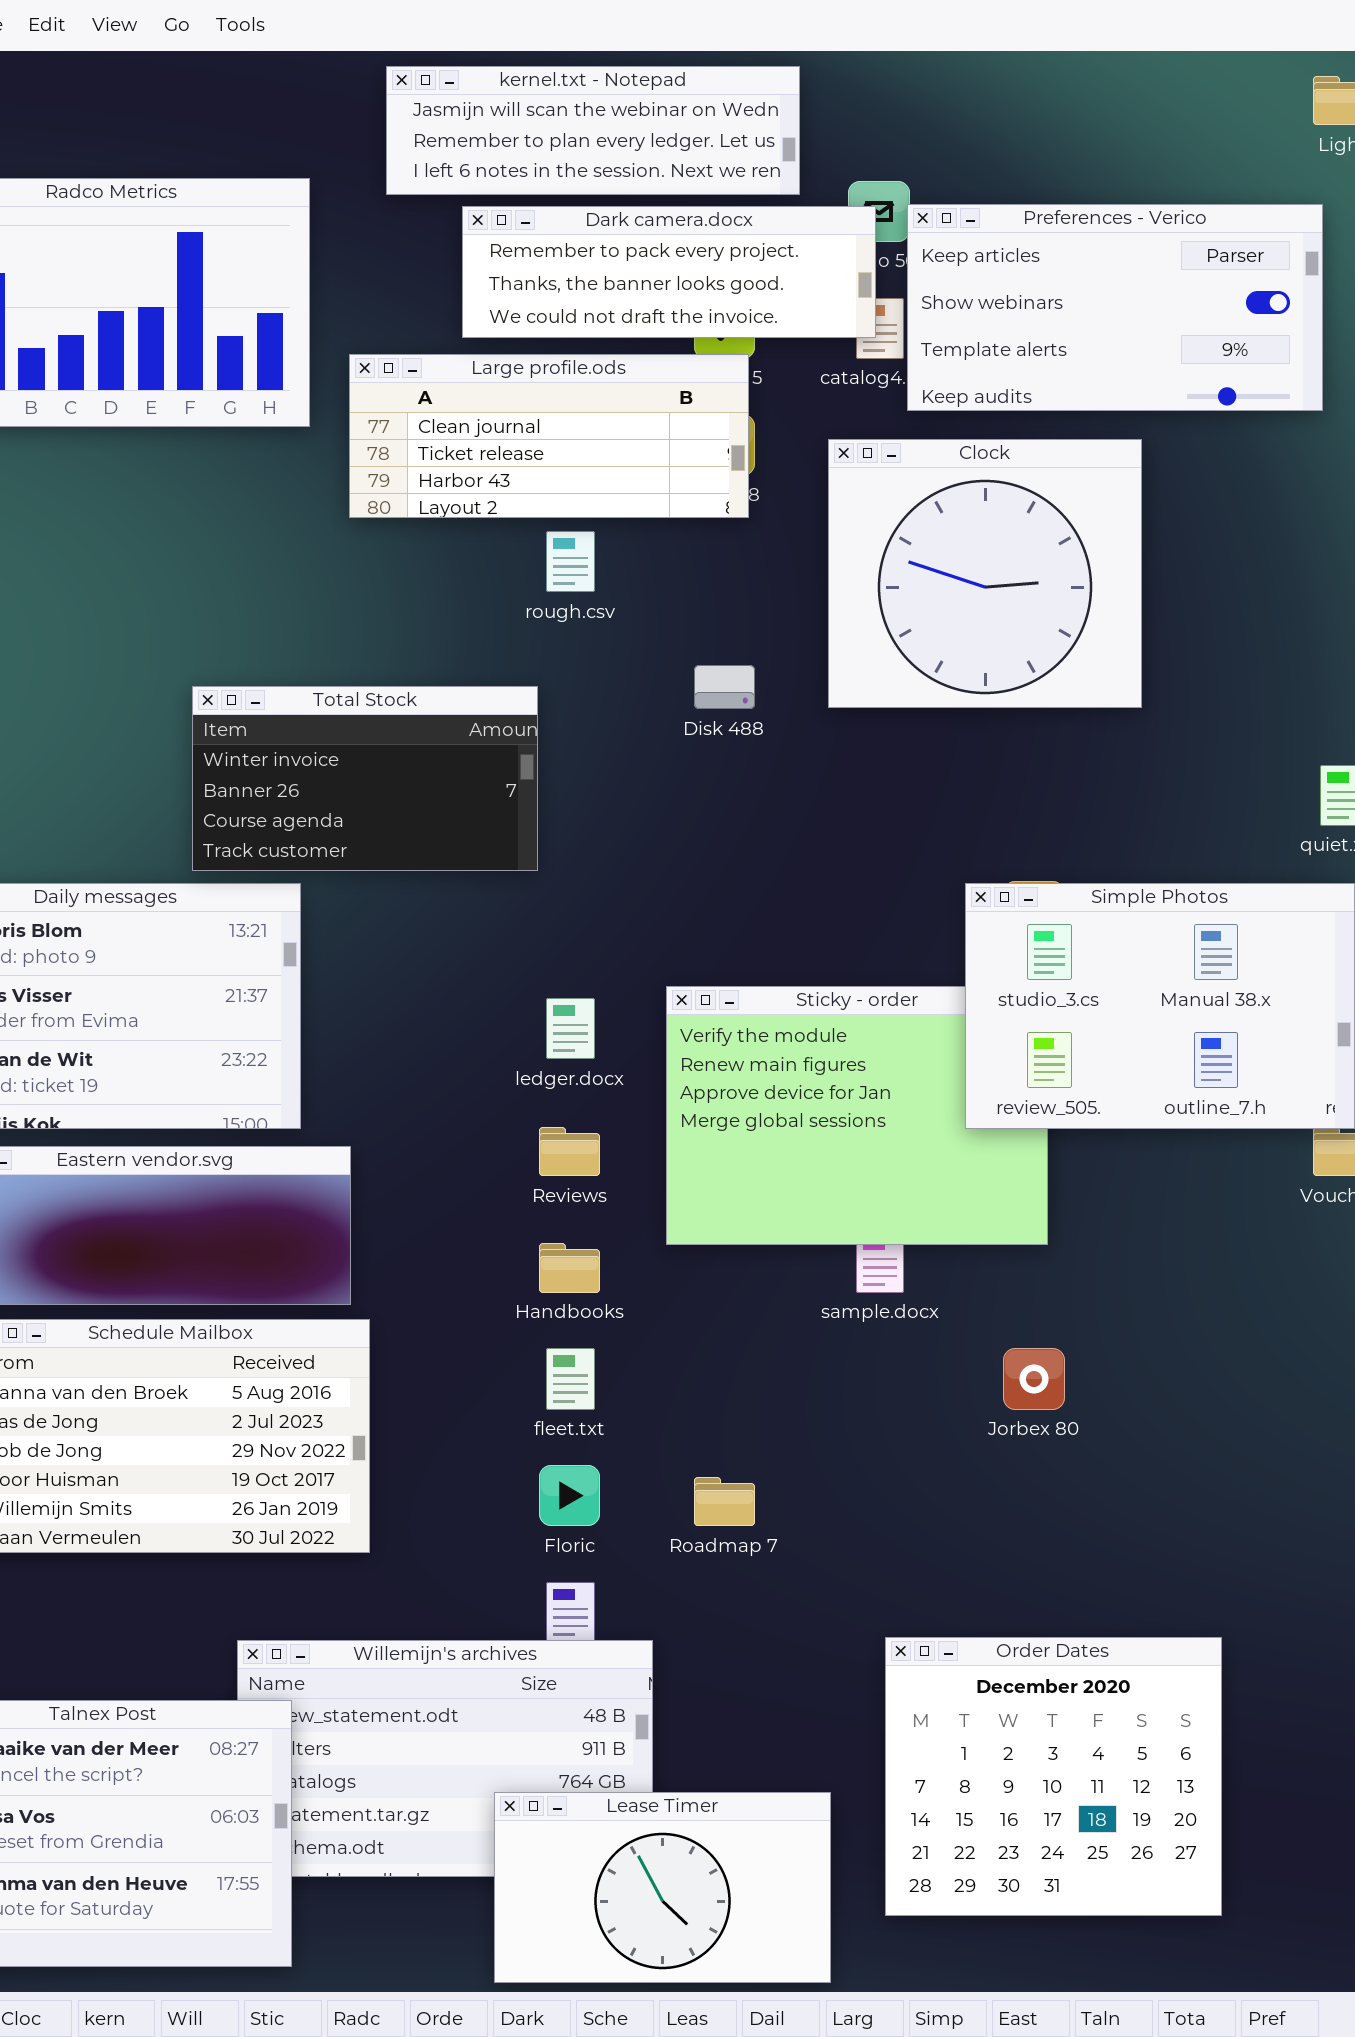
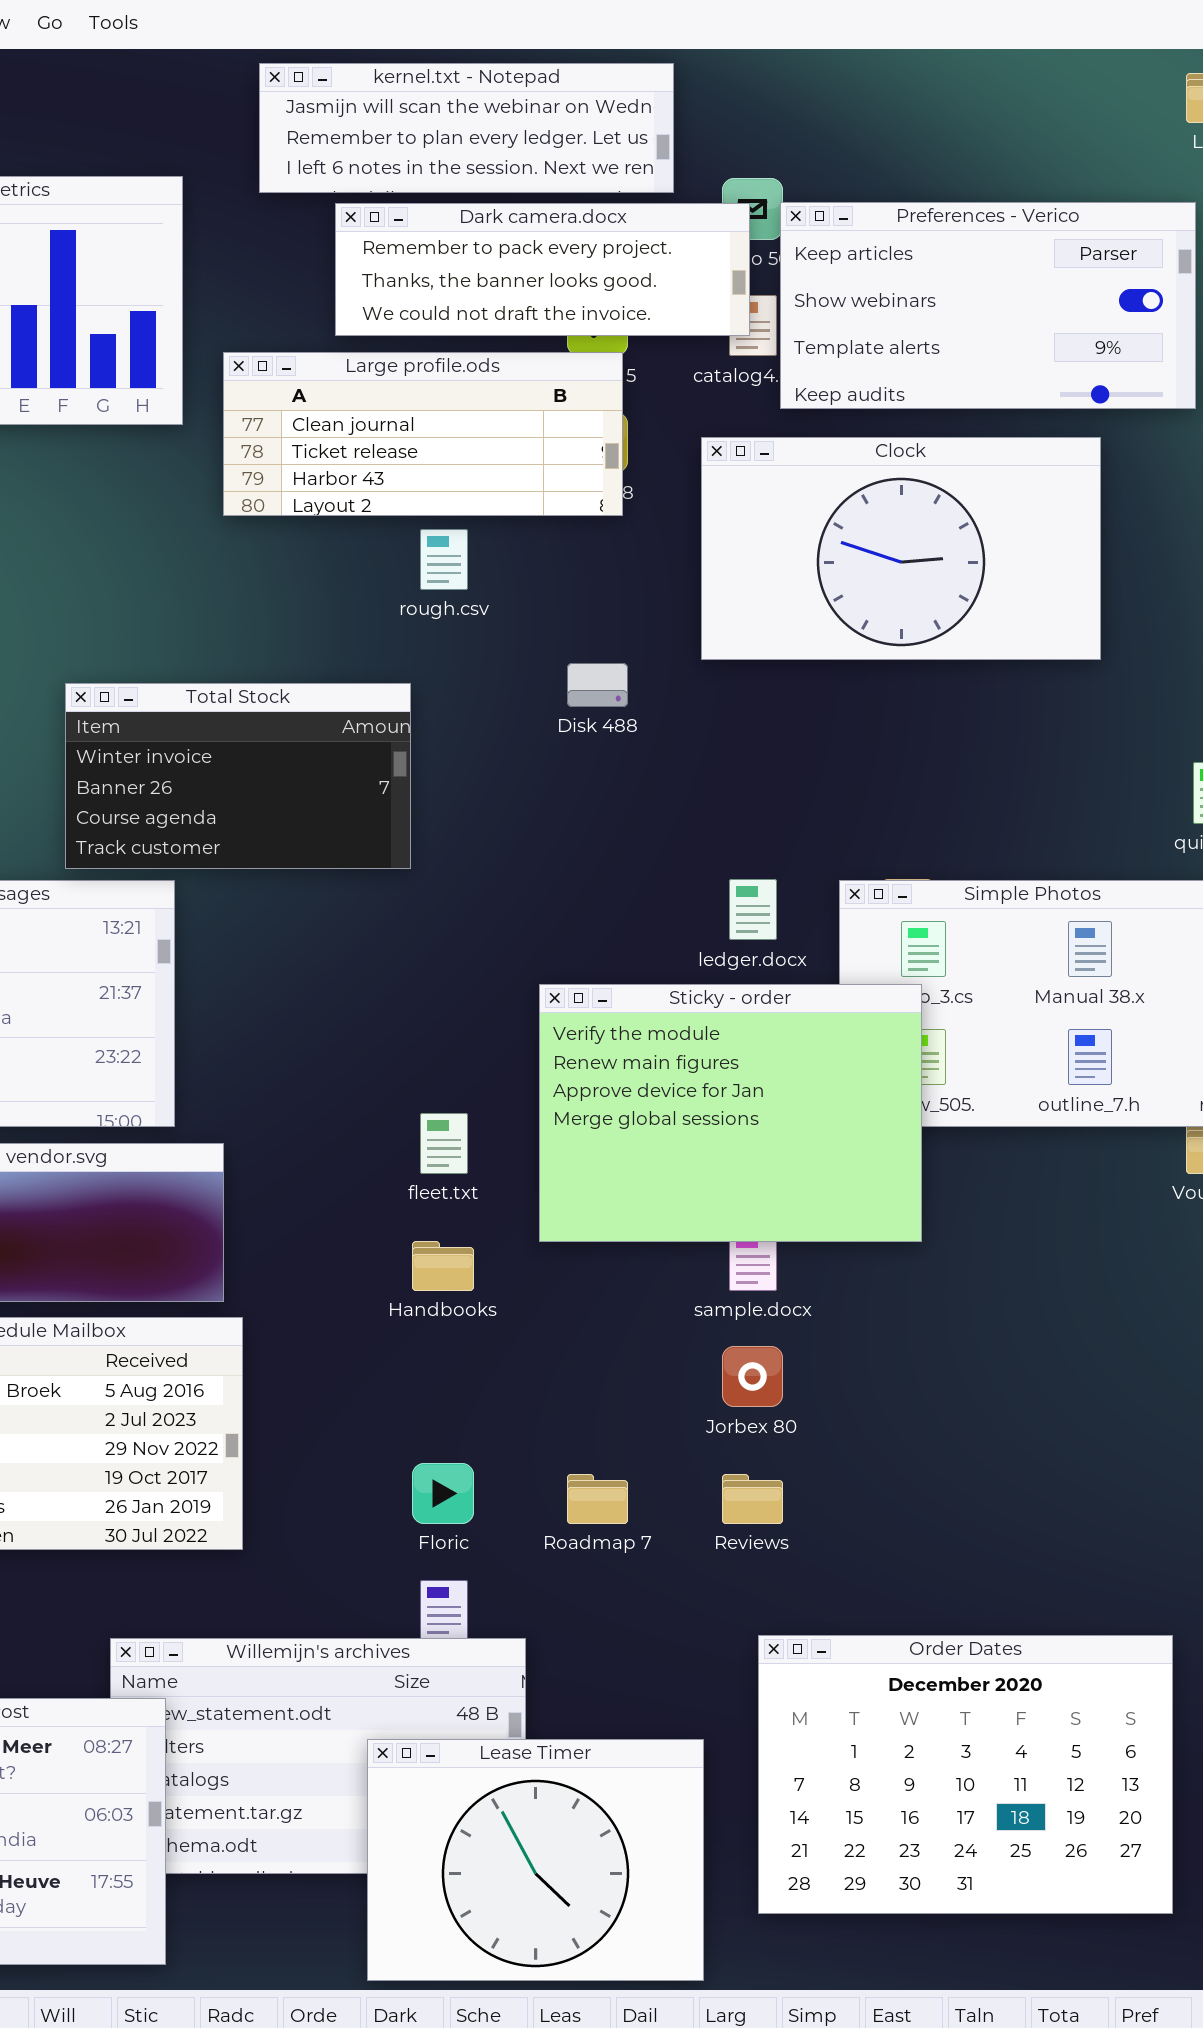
Clock: [828,439,1142,708] -> [701,437,1101,660], resized
Sticky - order: [666,986,1048,1245] -> [539,984,922,1242], raised
ledger.docx: [546,998,595,1059] -> [729,879,777,940], moved
Reviews: [539,1127,600,1176] -> [722,1474,783,1524], moved
fleet.txt: [546,1348,595,1410] -> [420,1113,468,1174], moved
Jorbex 80: [1003,1348,1065,1410] -> [722,1346,783,1407], moved
Order Dates: [885,1637,1222,1916] -> [758,1635,1173,1914], resized
Lease Timer: [494,1792,831,1983] -> [367,1739,704,1981], resized

